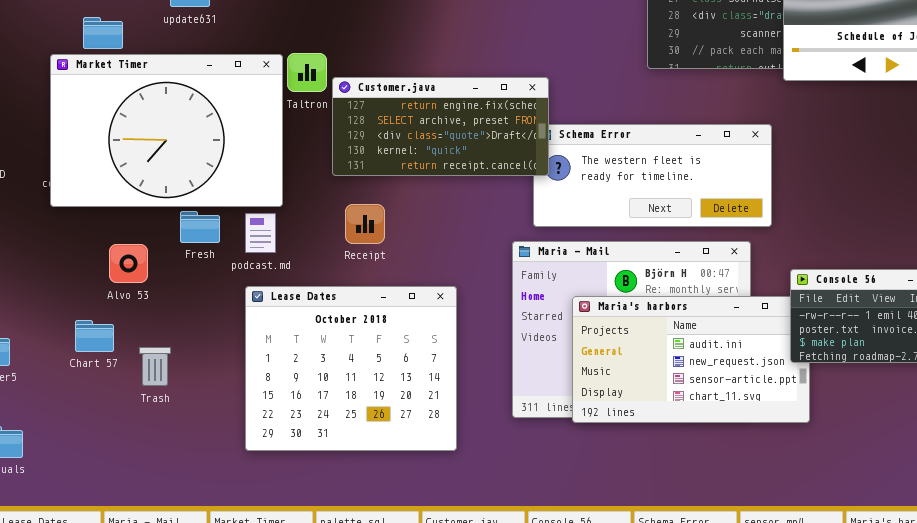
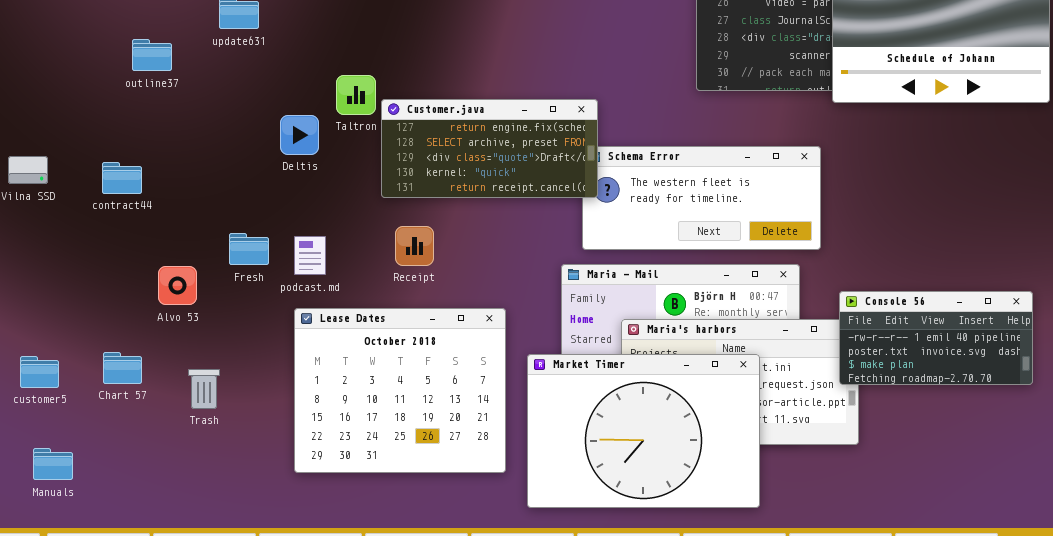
Market Timer: [50,54,283,207] -> [527,354,760,508], moved
Chart 57: [75,320,114,352] -> [103,352,142,384], moved

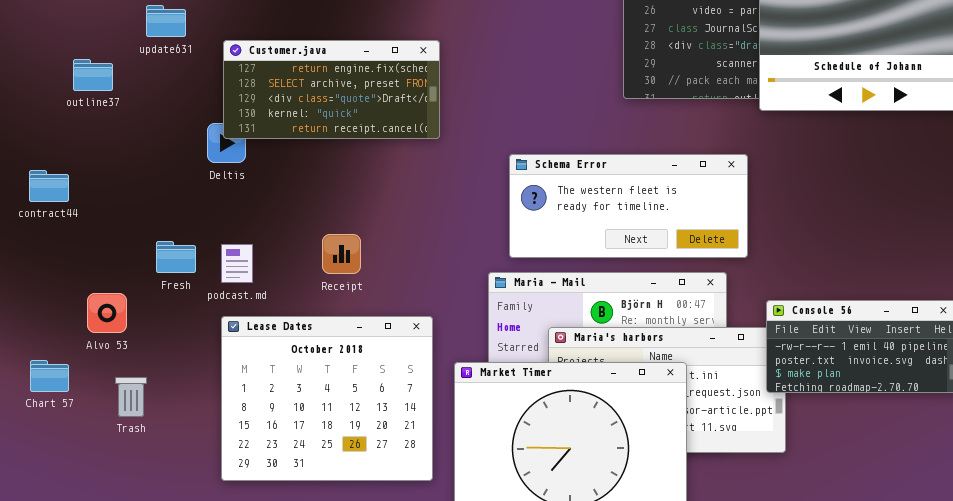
outline37: [132,39,172,71] -> [73,59,113,91], moved
Customer.java: [381,99,598,198] -> [223,40,440,139], moved
Alvo 53: [158,266,197,305] -> [87,293,127,333], moved

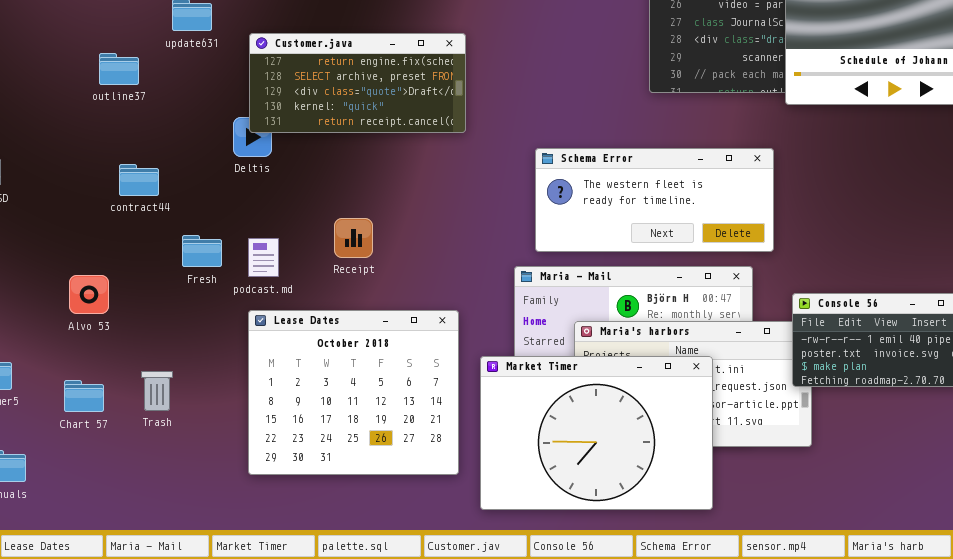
contract44: [29,170,69,202] -> [119,164,159,196], moved
Receipt: [322,234,361,274] -> [334,218,373,258], moved
Alvo 53: [87,293,127,333] -> [69,275,109,314], moved
Chart 57: [30,360,69,392] -> [64,380,104,412], moved

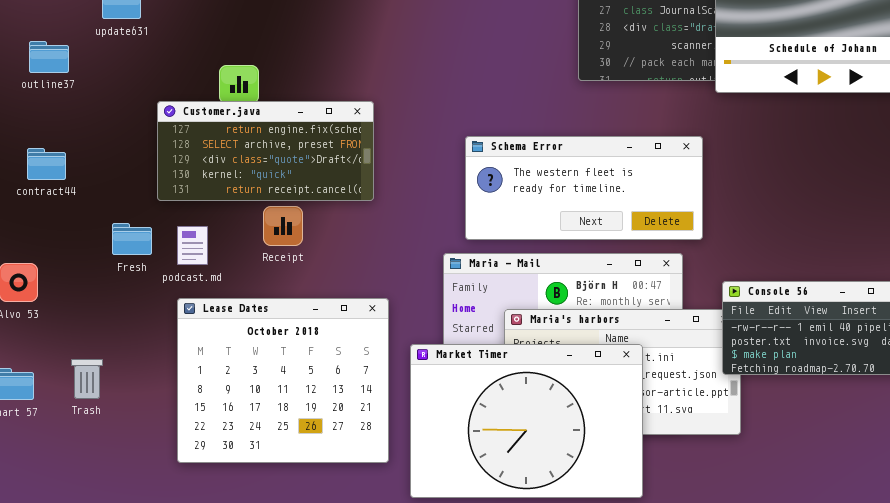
Customer.java: [249,33,466,133] -> [157,101,374,201], moved
contract44: [119,164,159,196] -> [27,148,66,180], moved

